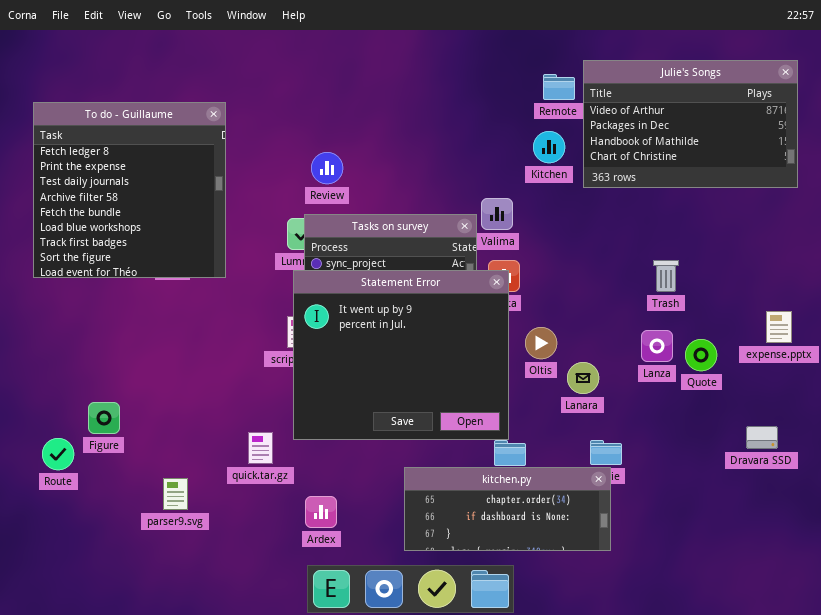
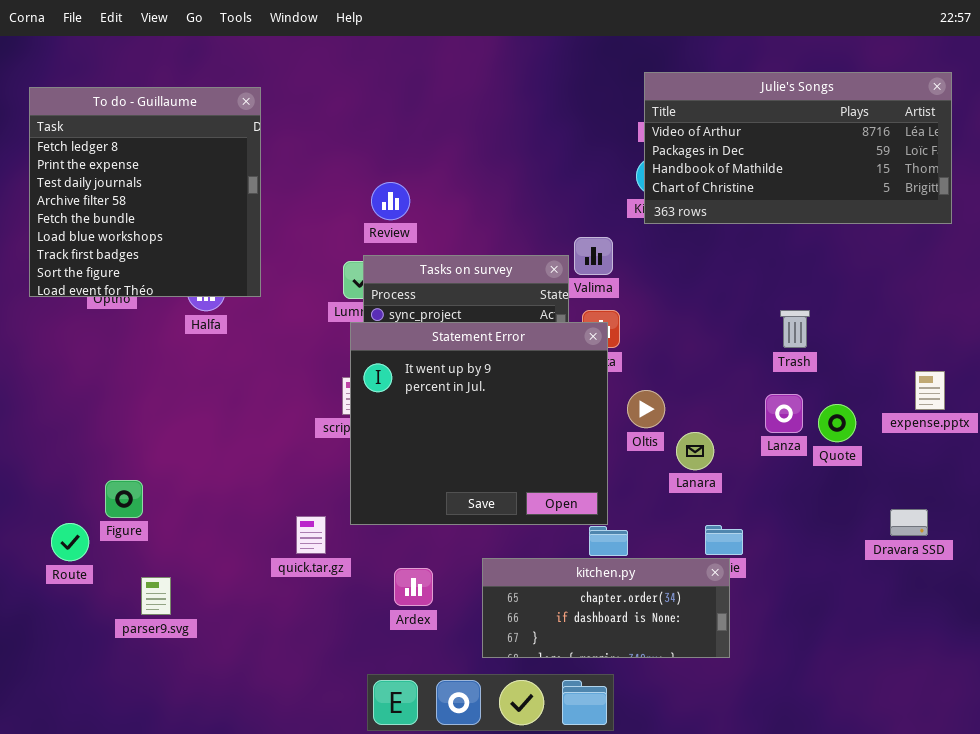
Julie's Songs: [583,60,798,188] -> [644,72,952,224], resized
To do - Guillaume: [33,102,226,278] -> [29,87,261,297], moved
parser9.svg: [163,478,188,510] -> [141,577,171,615], moved
Ardex: [305,496,337,528] -> [394,568,433,606], moved

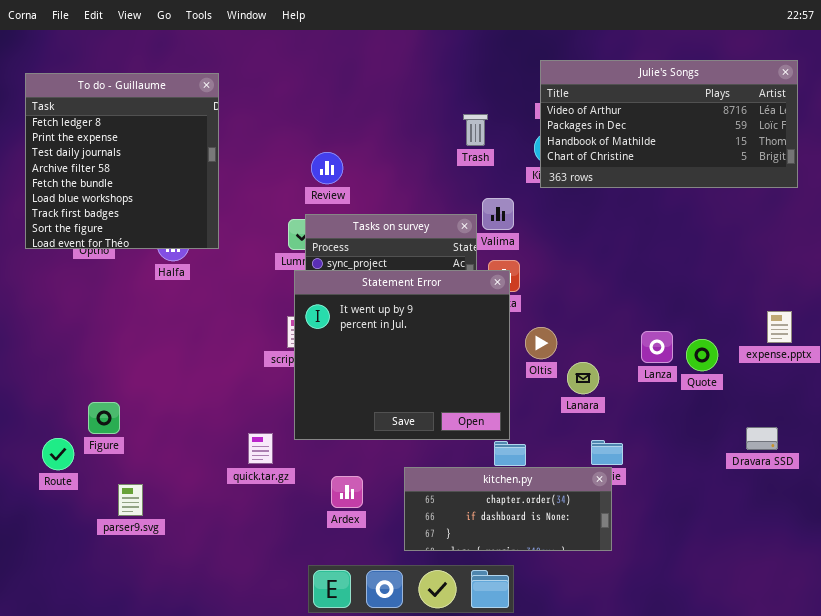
Trash: [780,310,810,348] -> [463,114,488,146], moved

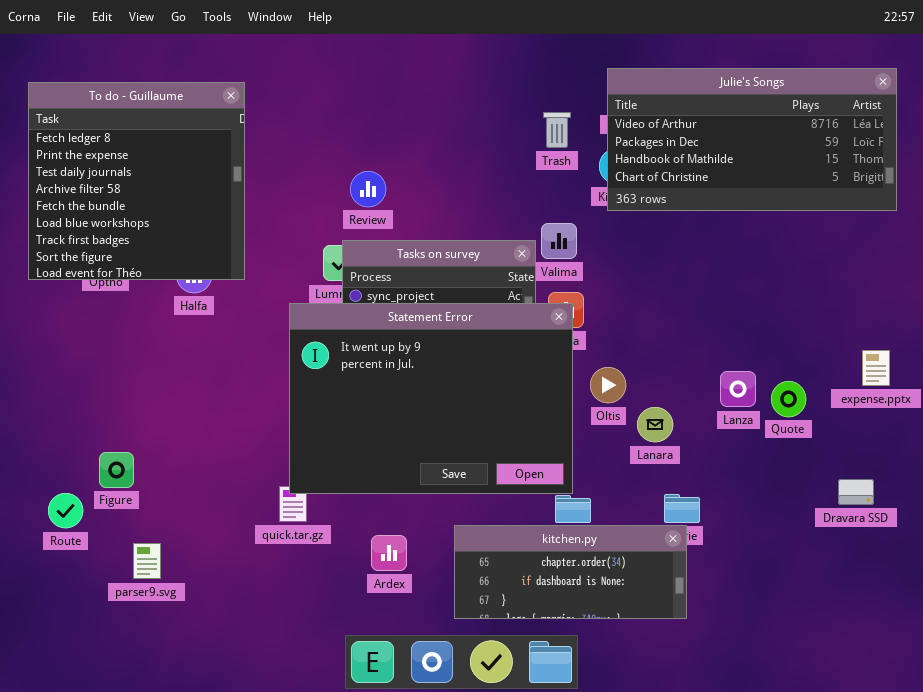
Trash: [463,114,488,146] -> [543,112,571,148], moved
Statement Error: [294,270,510,440] -> [289,303,573,494], resized

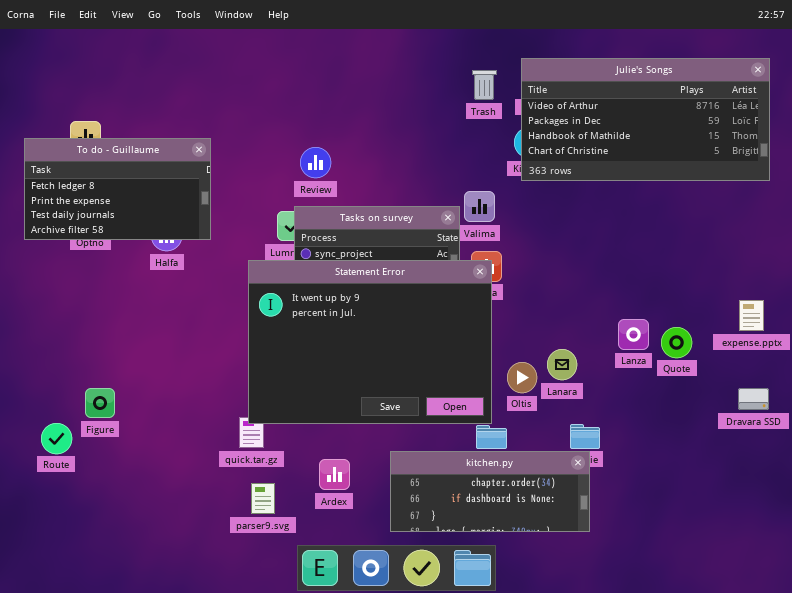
To do - Guillaume: [28,82,245,280] -> [24,138,211,240], resized
Trash: [543,112,571,148] -> [472,70,497,100], moved
Oltis: [590,367,626,403] -> [507,362,537,393], moved
Dravara SSD: [838,479,874,505] -> [738,388,769,410], moved
parser9.svg: [133,543,161,579] -> [251,483,275,514], moved

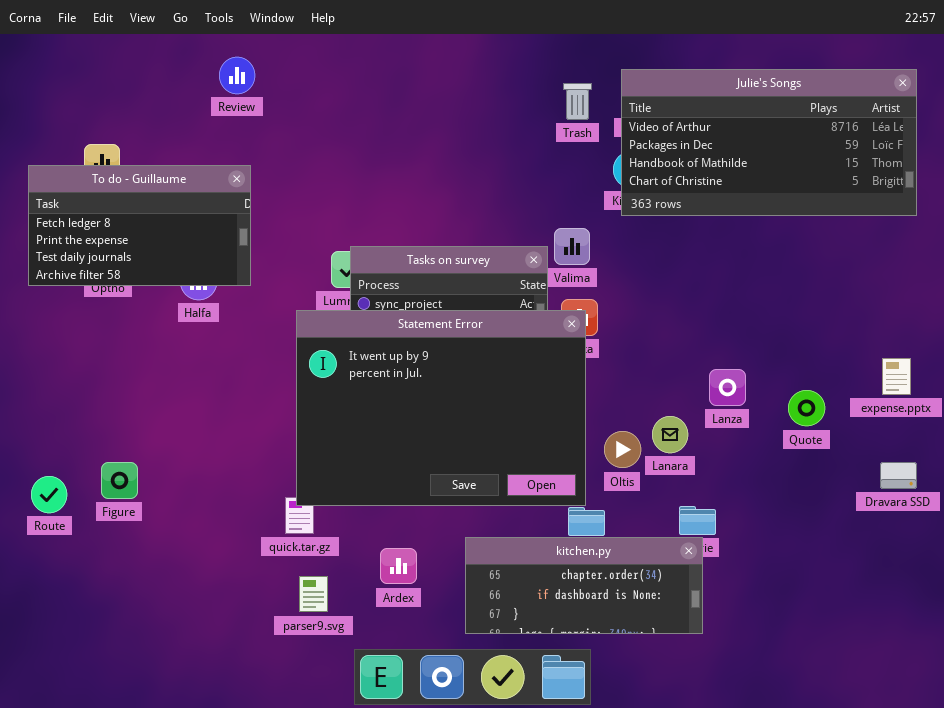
Review: [300,147,331,178] -> [219,57,255,94], moved
Lanza: [618,319,649,350] -> [709,369,746,406], moved
Route: [41,423,72,454] -> [31,476,67,513], moved

